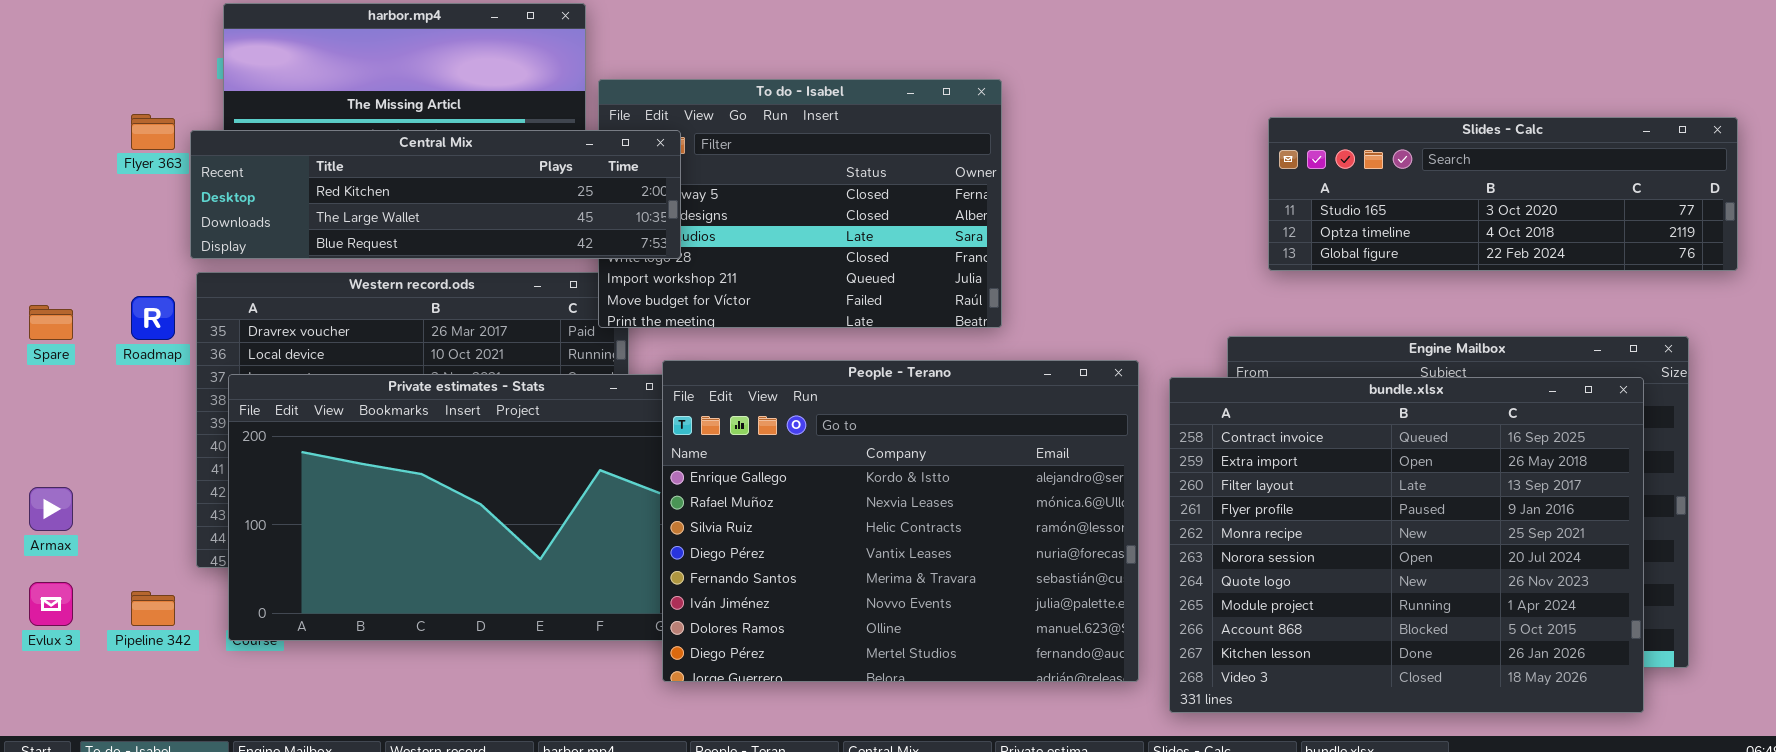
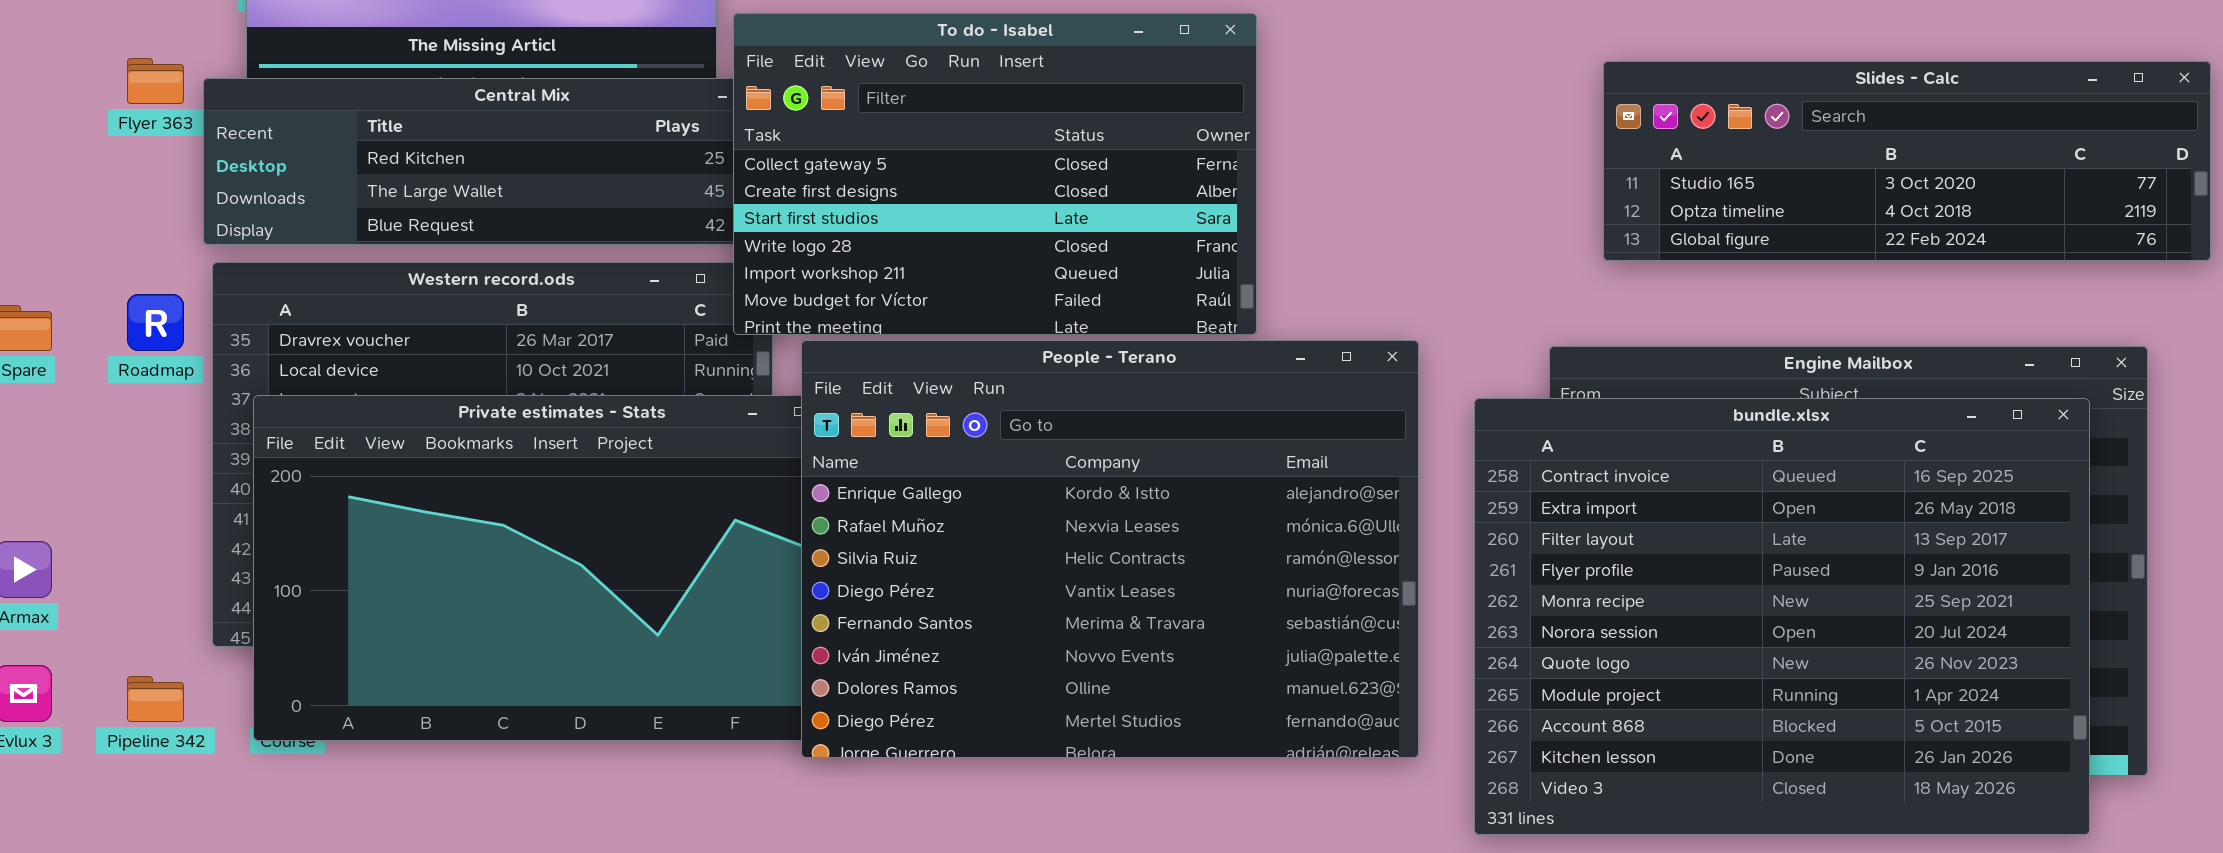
To do - Isabel: [598,79,1002,328] -> [733,13,1257,335], raised
People - Terano: [662,360,1139,682] -> [801,340,1419,758], moved

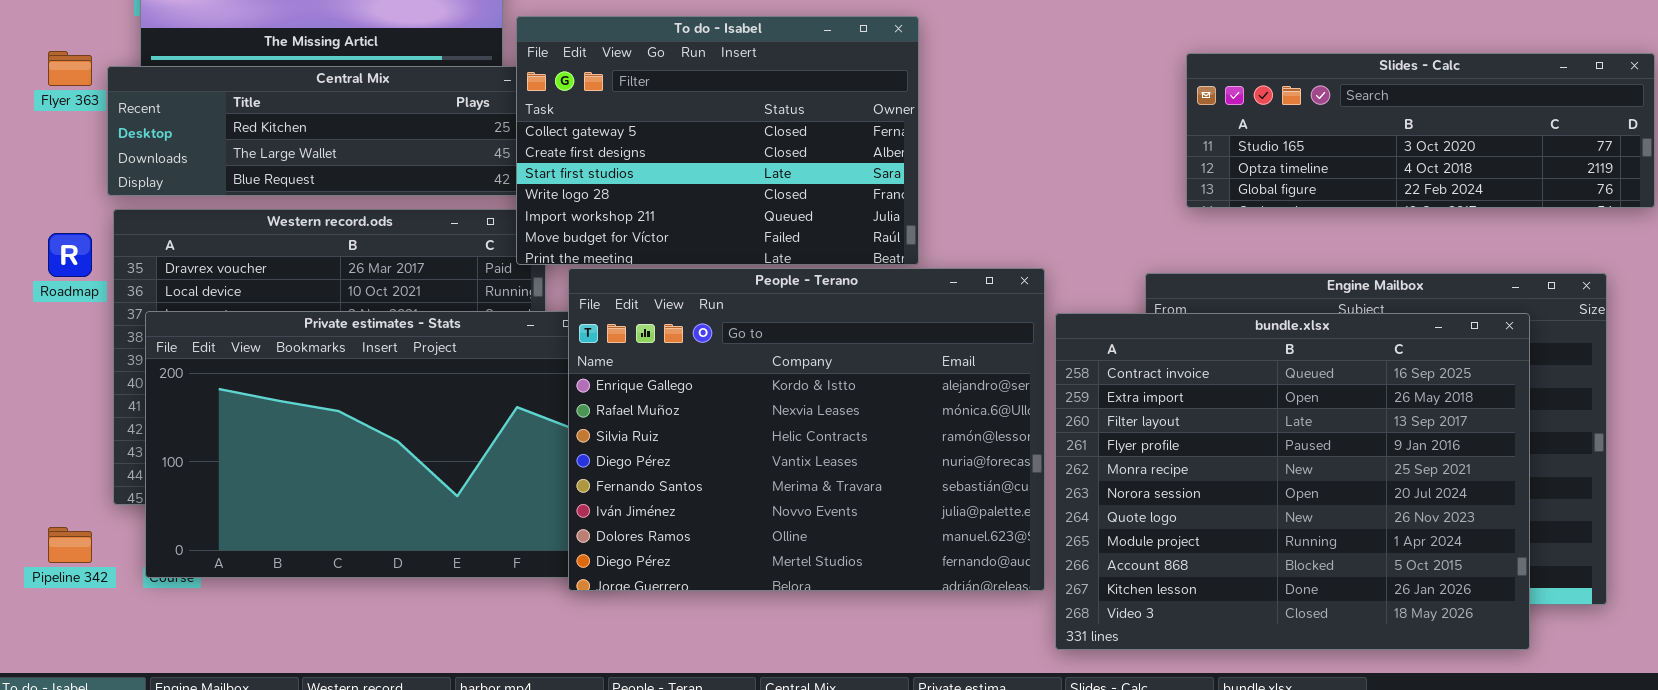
bundle.xlsx: [1474,398,2090,835] -> [1055,313,1530,650], moved

